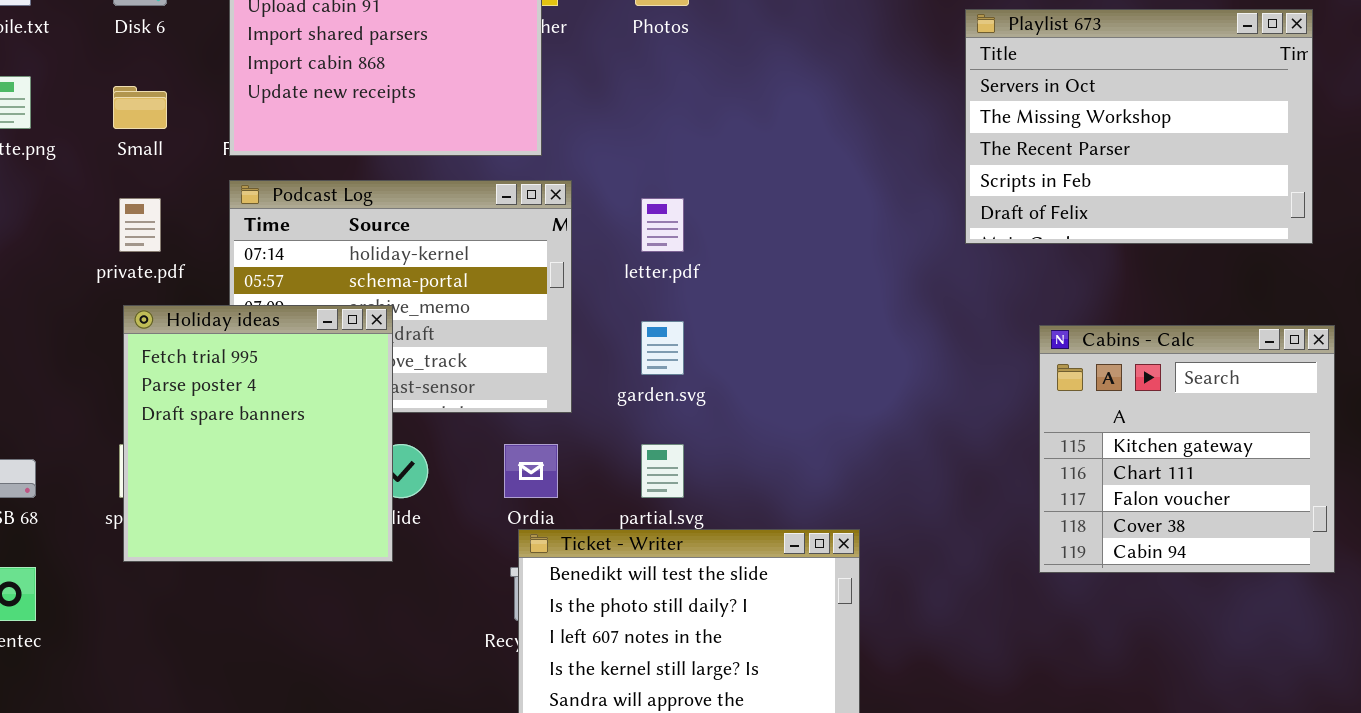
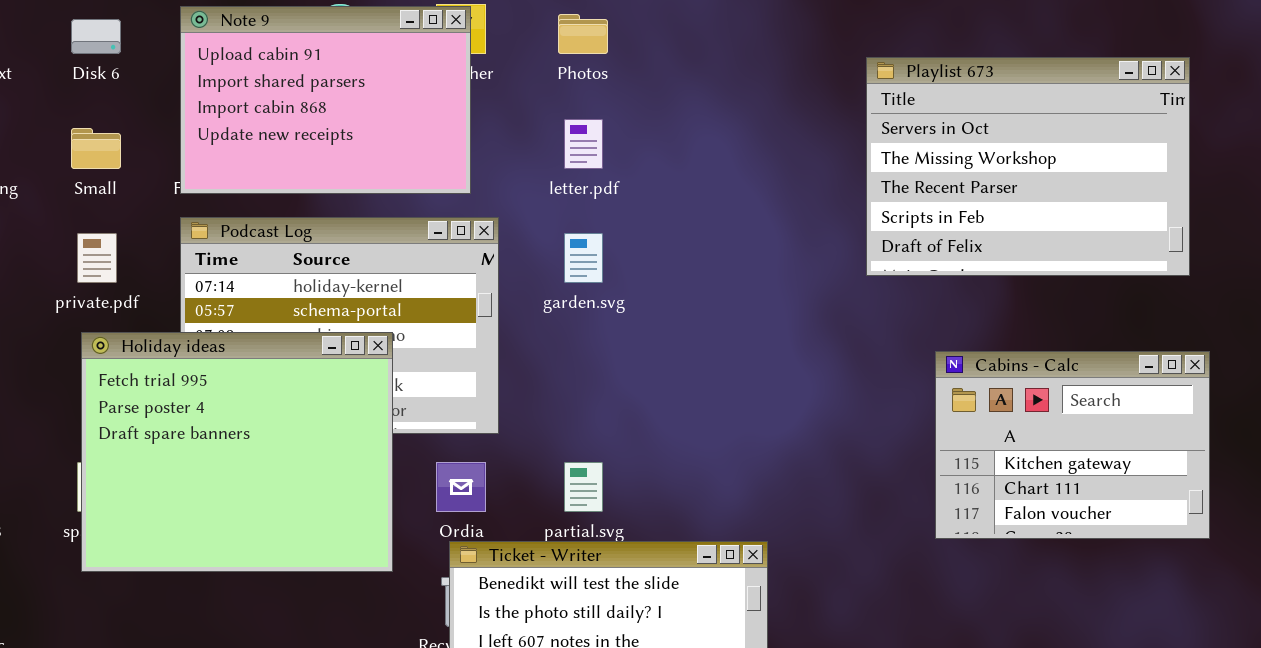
letter.pdf: [641,198,684,252] -> [564,119,603,169], moved
Holiday ideas: [123,305,393,562] -> [81,332,393,572], resized
garden.svg: [641,321,684,375] -> [564,233,603,283], moved
Cabins - Calc: [1039,325,1335,573] -> [935,351,1210,539], resized

